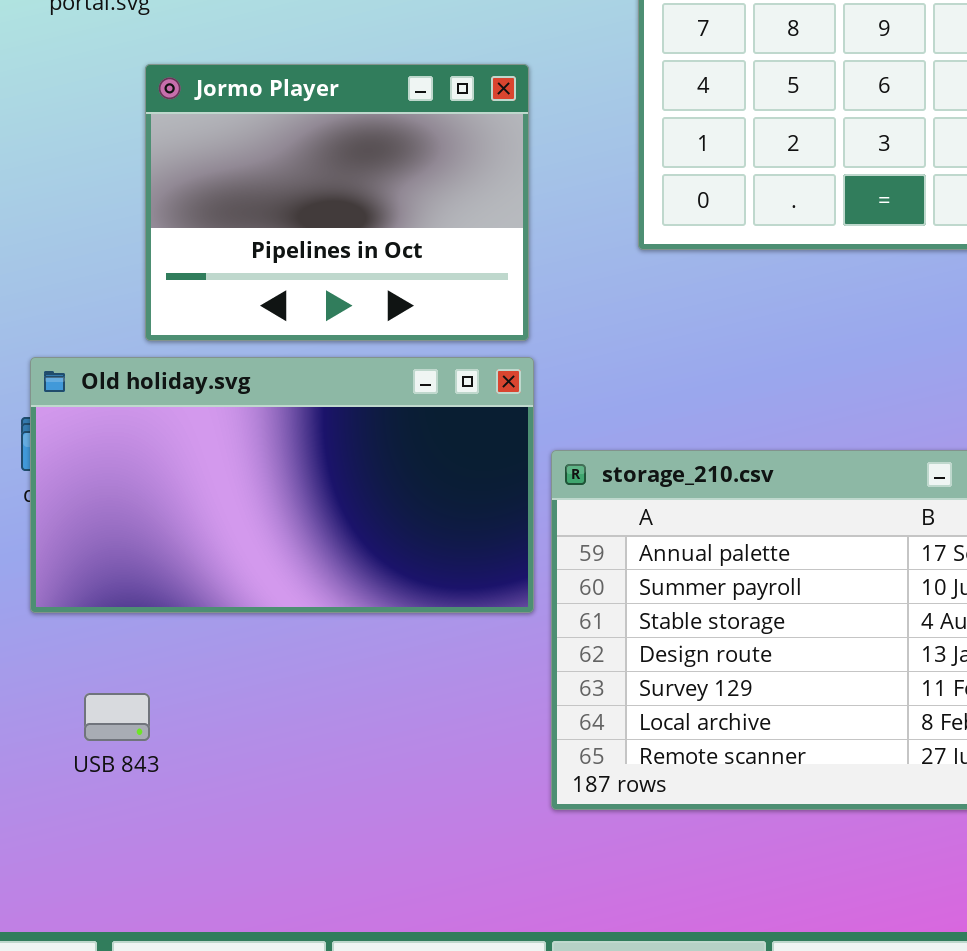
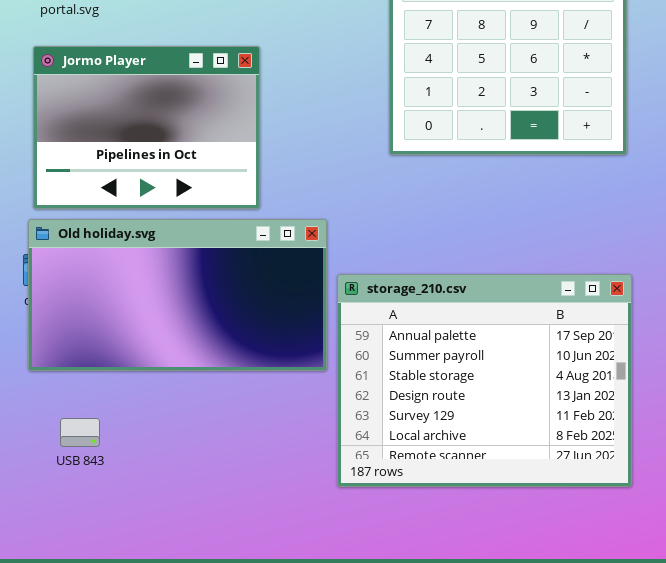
Jormo Player: [145,64,529,341] -> [33,46,260,209], moved

